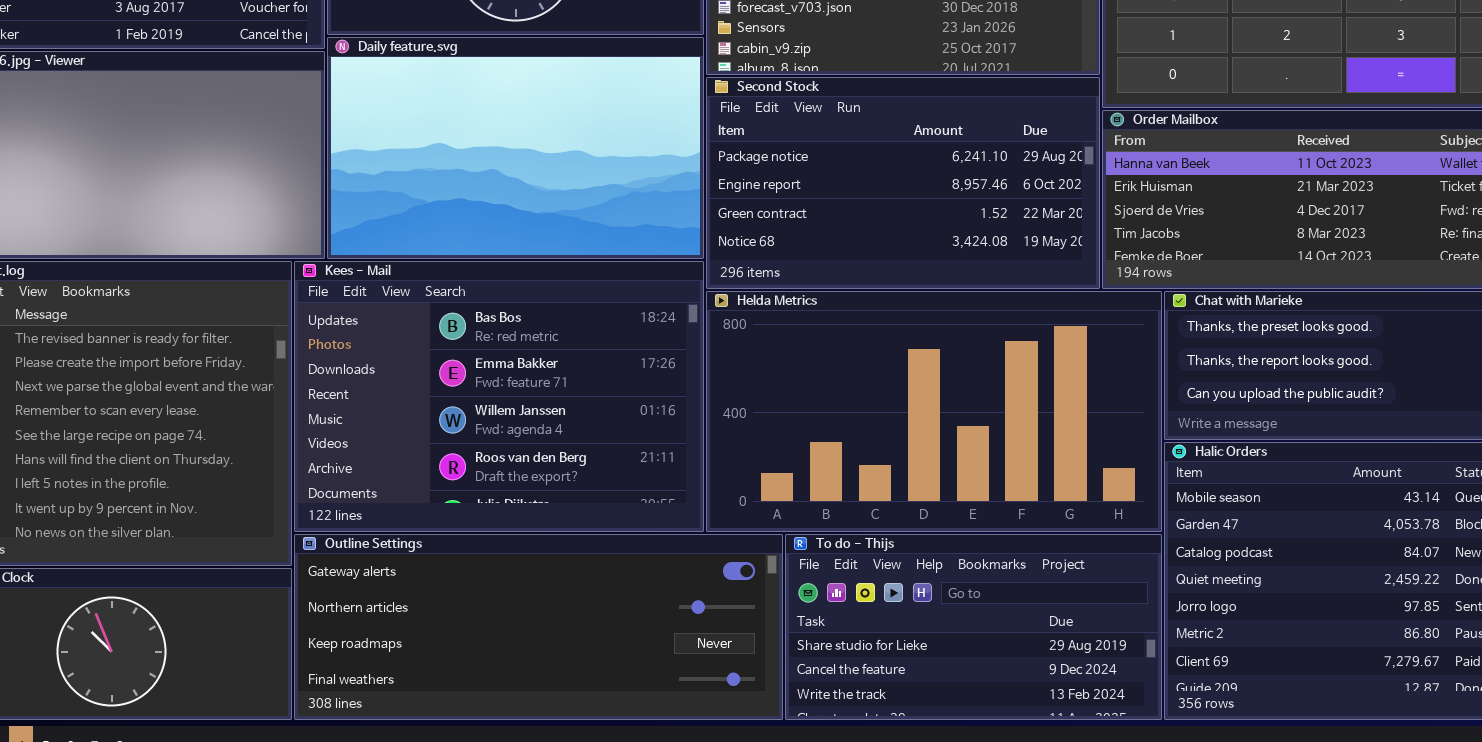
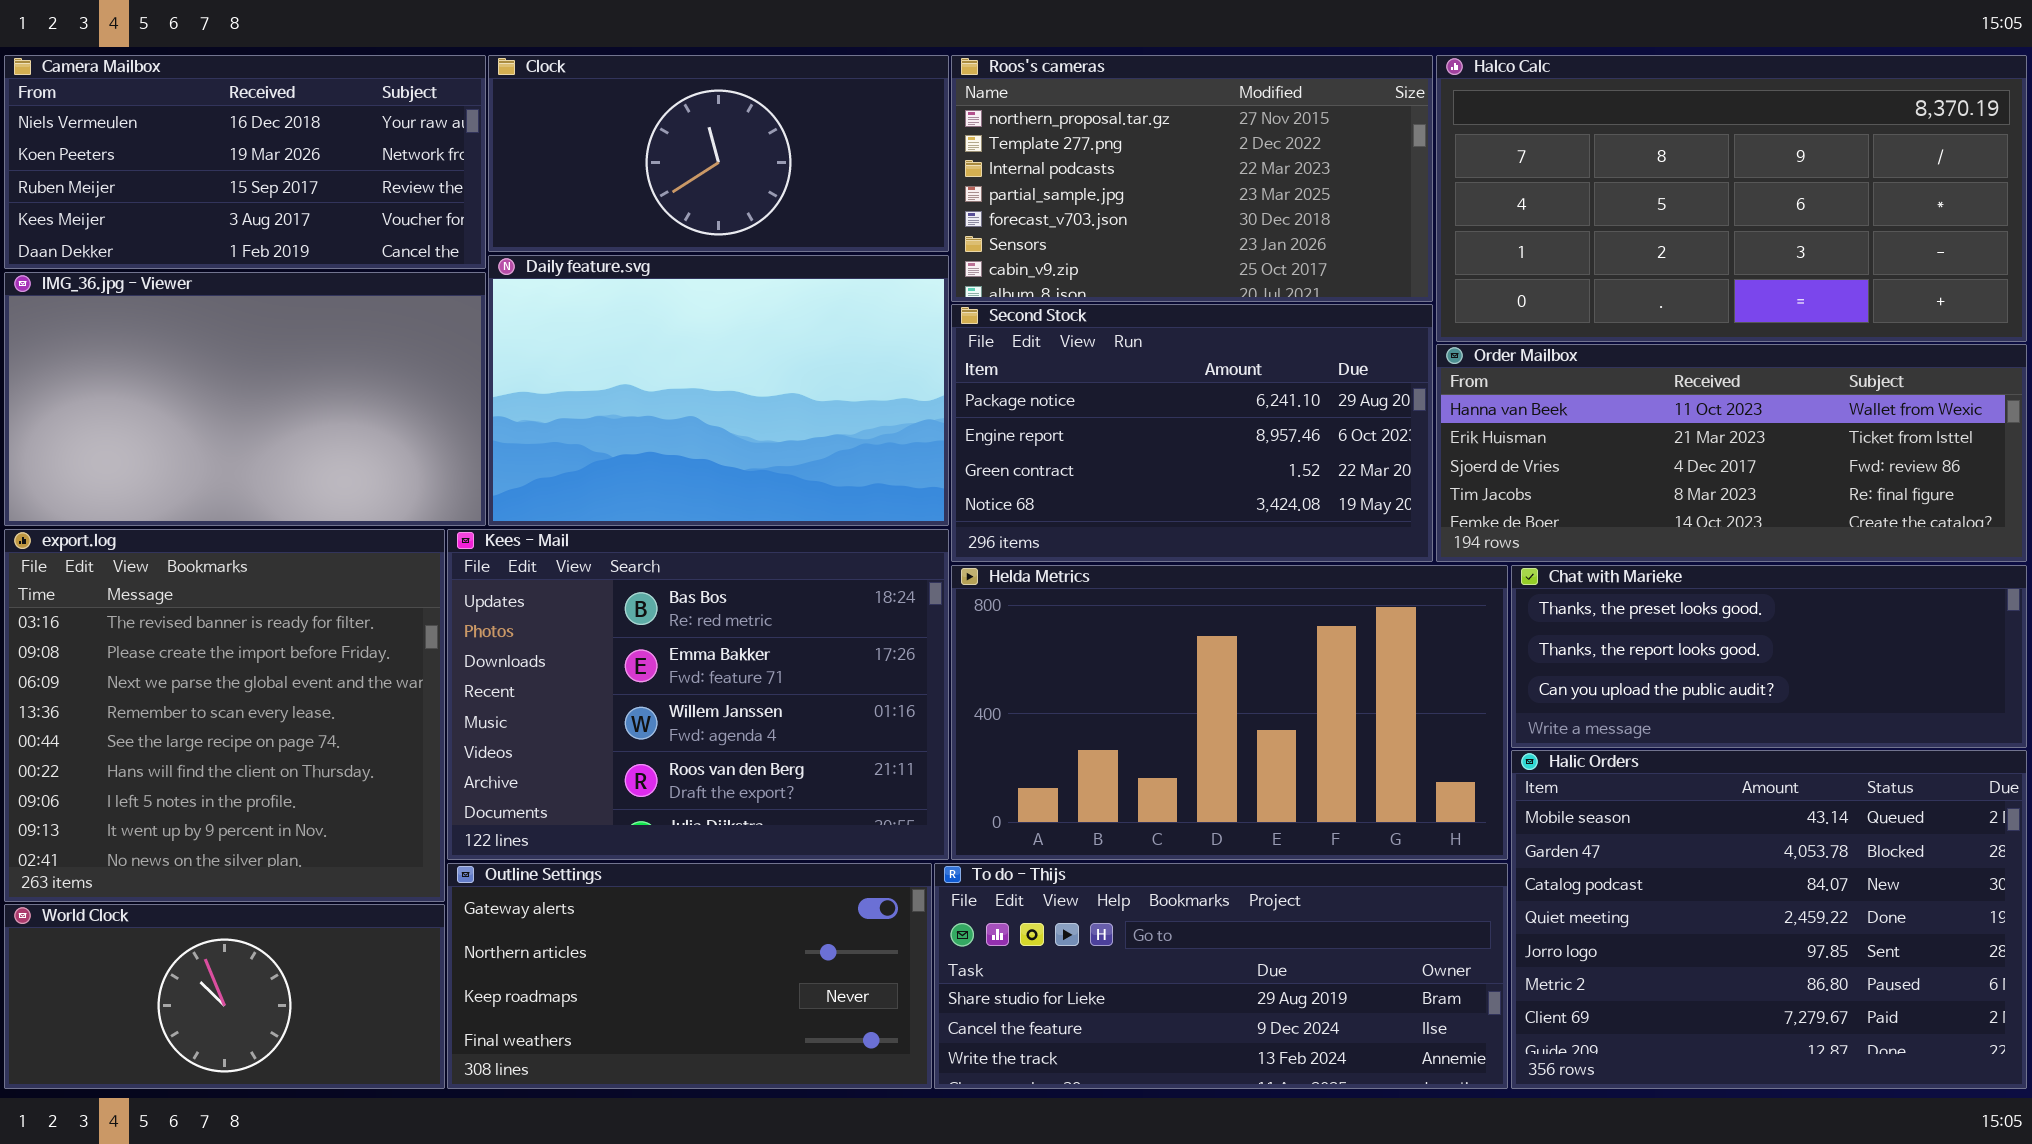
Outline Settings: [294,534,783,720] -> [447,863,932,1089], resized
To do - Thijs: [785,534,1162,720] -> [934,863,1508,1089], resized

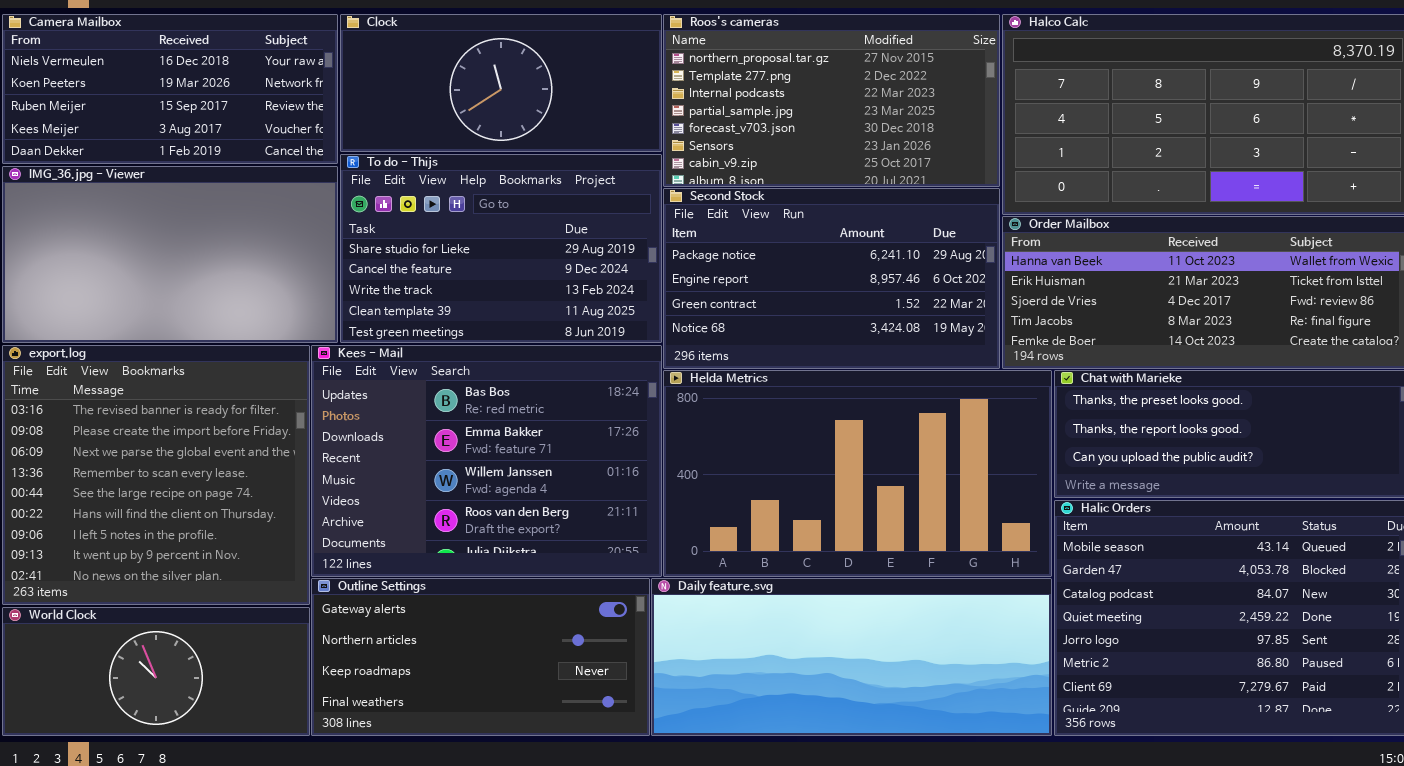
Daily feature.svg: [488,255,949,526] -> [651,578,1052,736], moved, resized
To do - Thijs: [934,863,1508,1089] -> [340,154,662,343], moved, resized

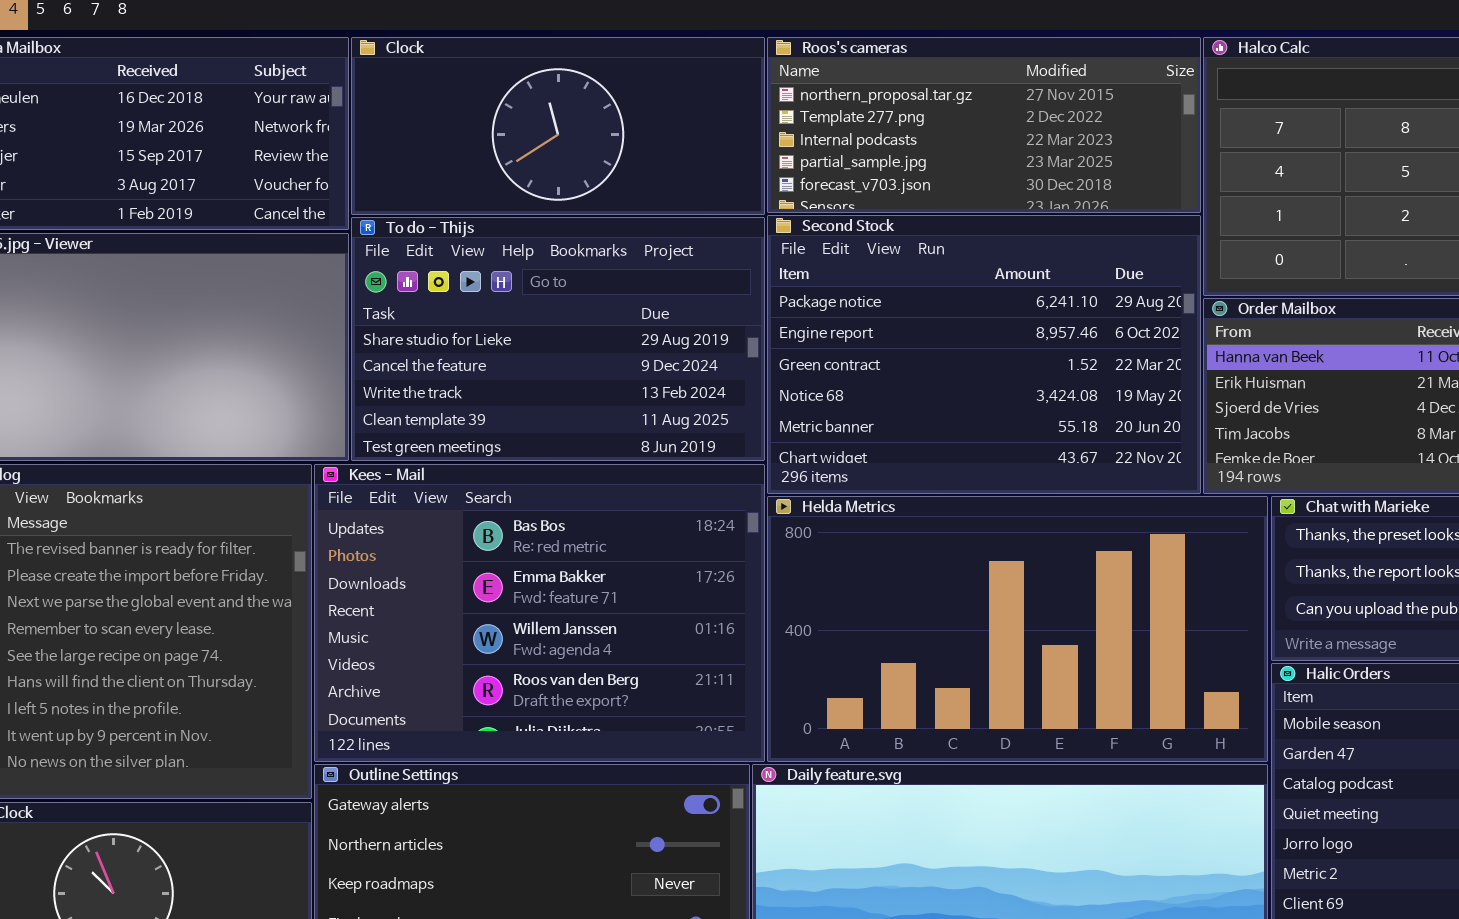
Roos's cameras: [663,14,1000,187] -> [767,37,1201,213], resized
Second Stock: [663,188,1000,369] -> [767,215,1201,494], resized

